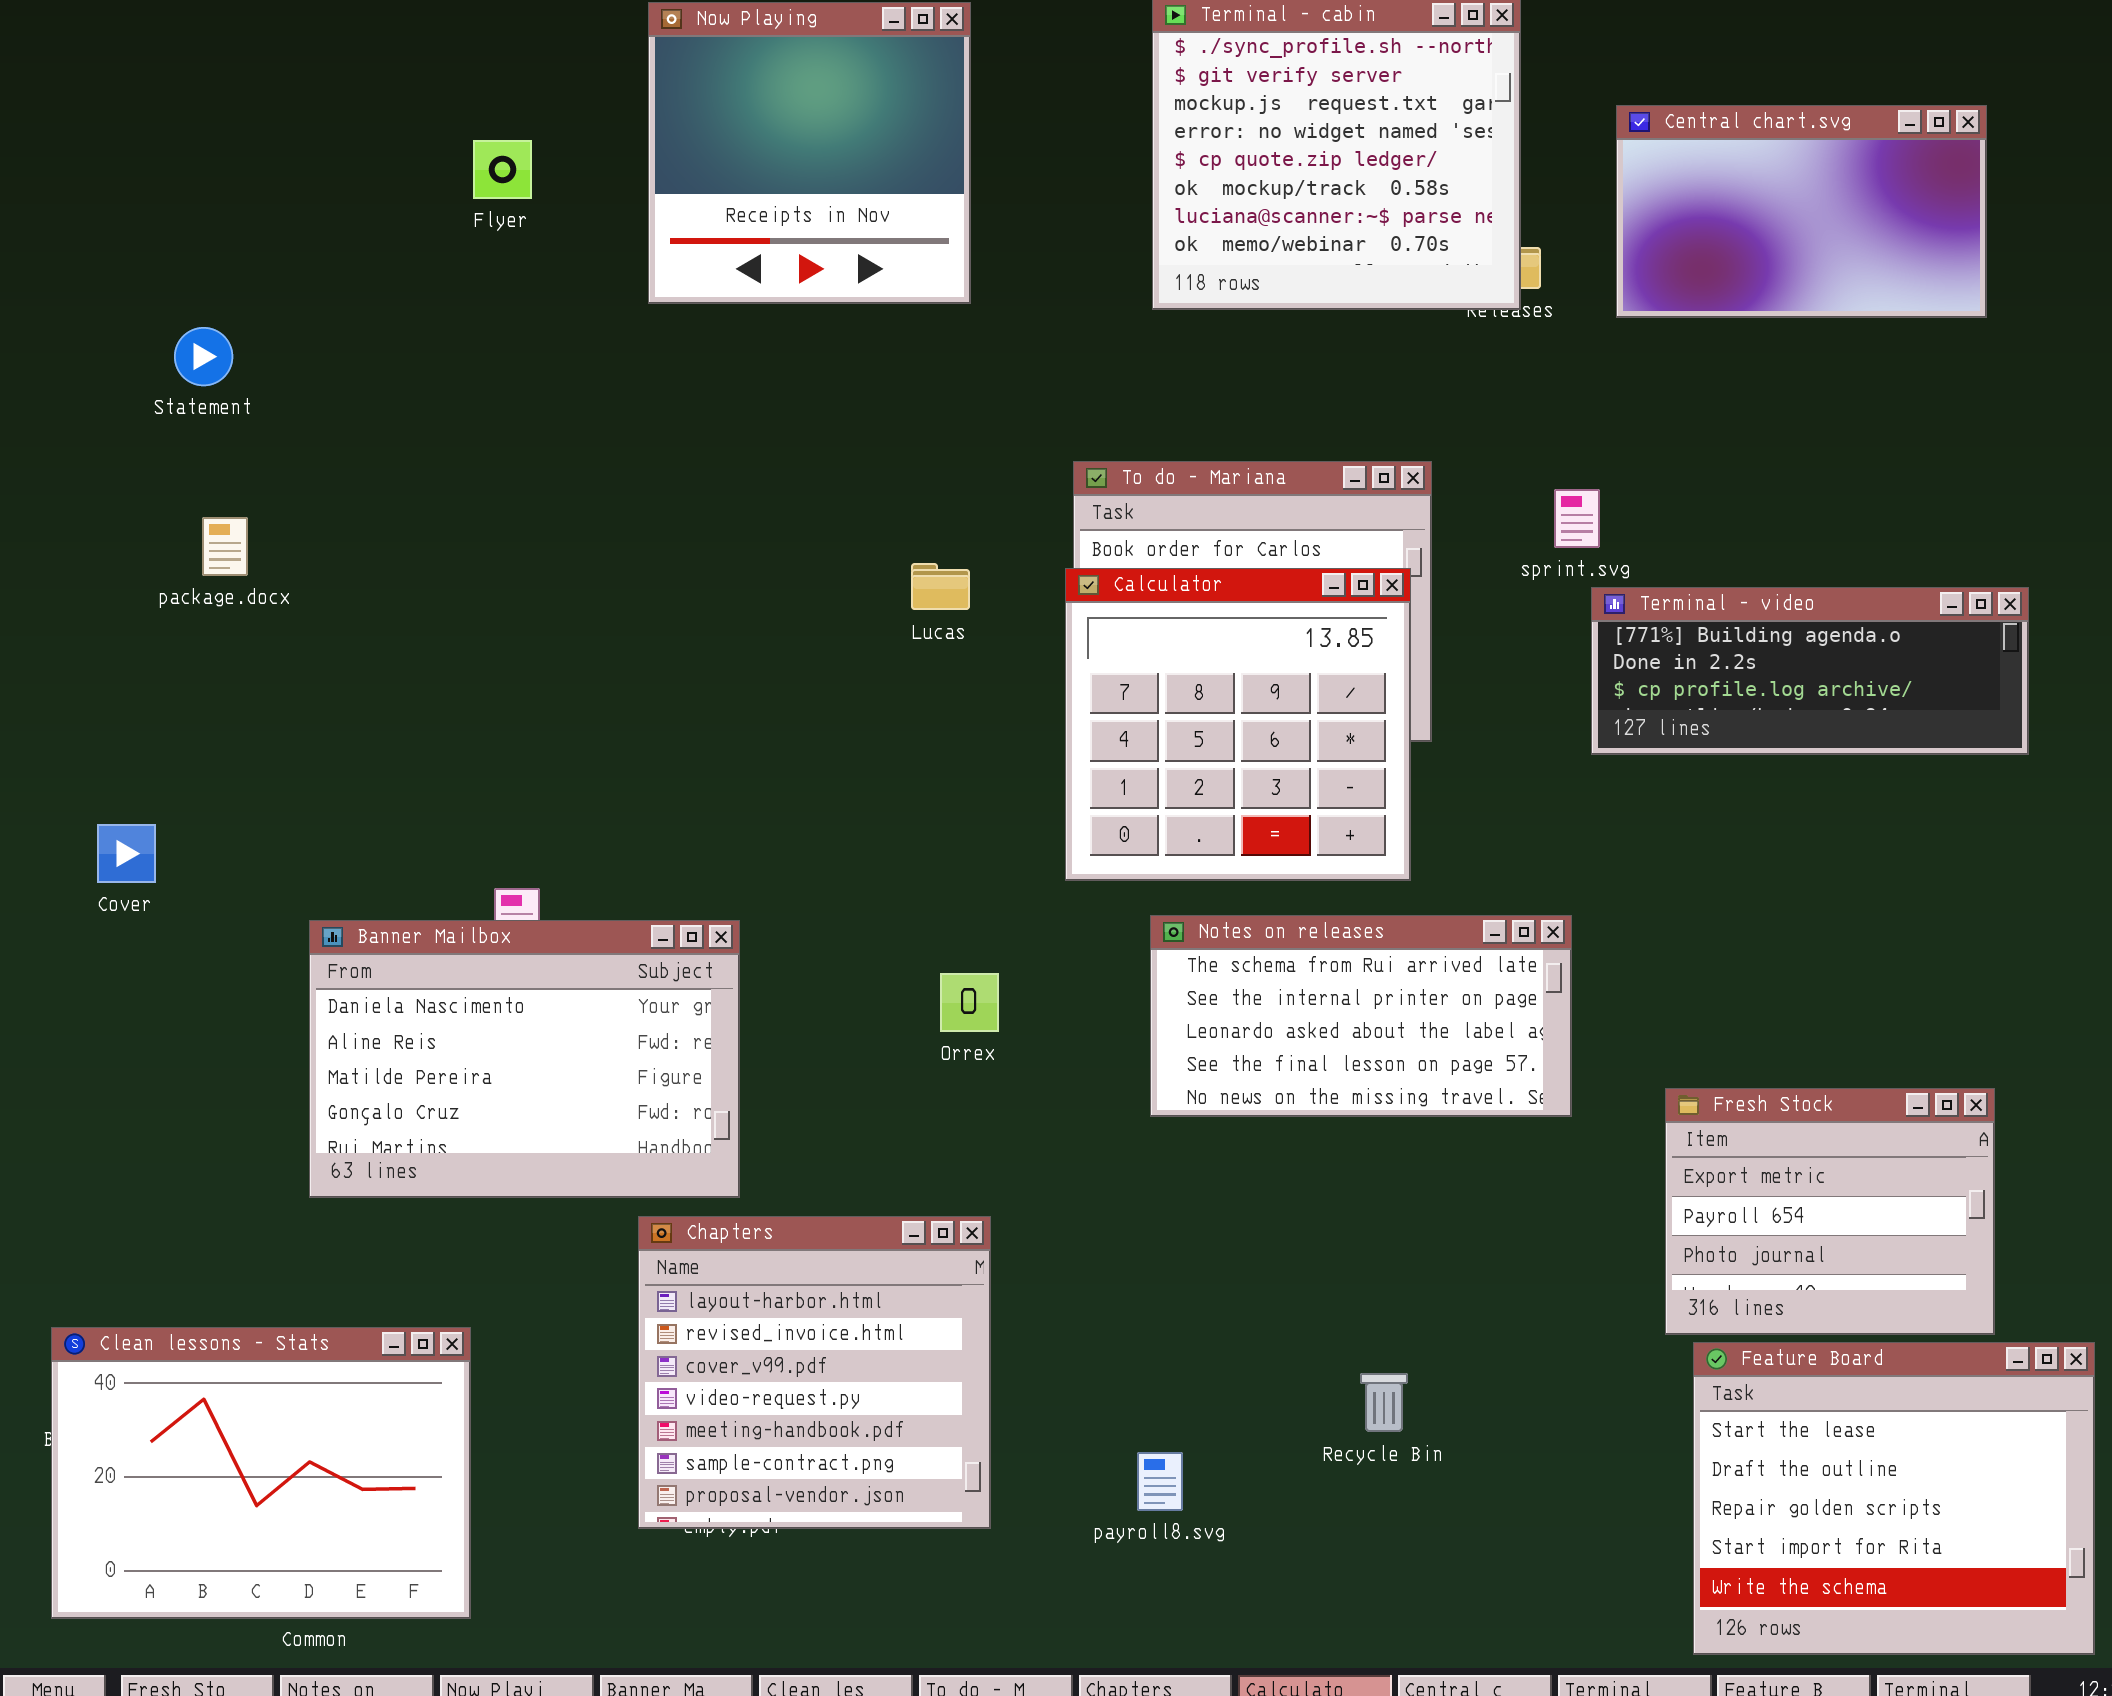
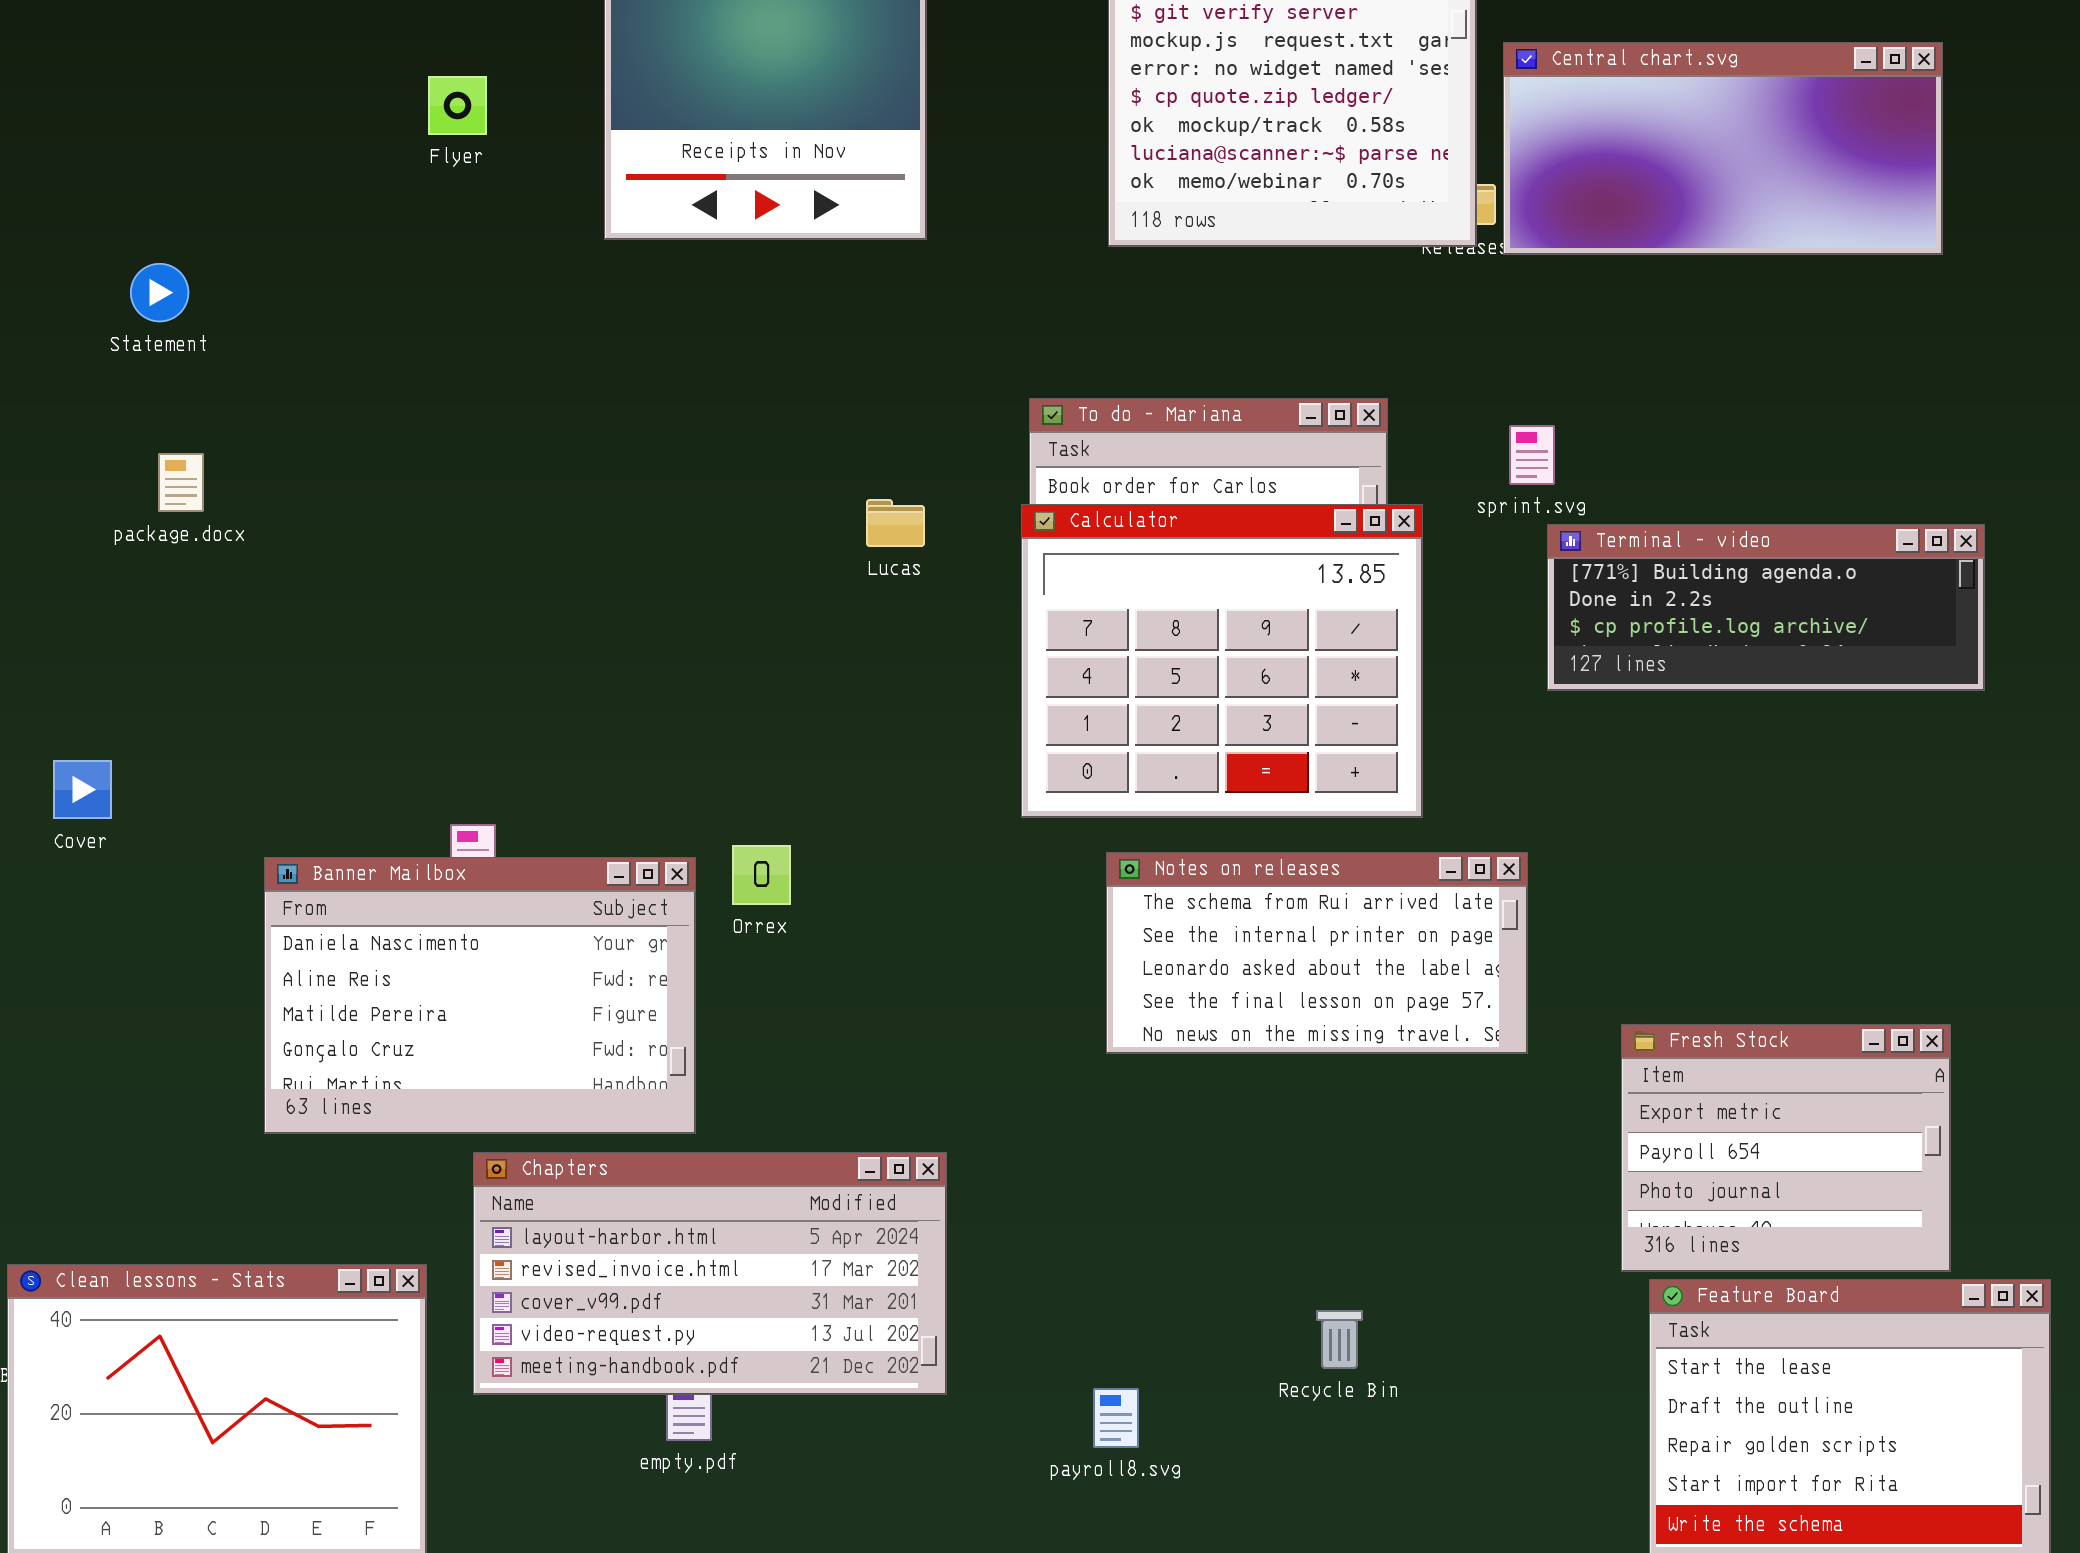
Central chart.svg: [1616,105,1987,318] -> [1503,42,1943,255], resized
Calculator: [1065,568,1411,881] -> [1021,504,1423,818], resized
Orrex: [940,973,999,1032] -> [732,845,791,905], moved
Chapters: [638,1216,991,1529] -> [473,1152,947,1395], resized

